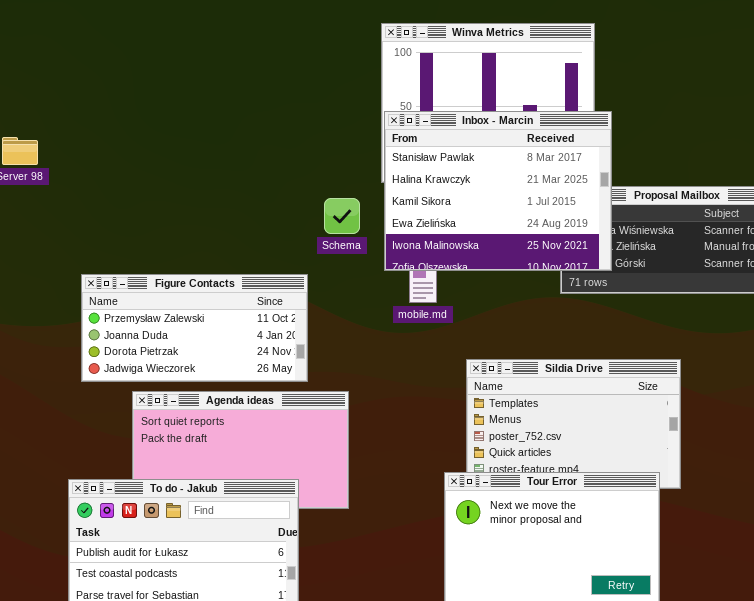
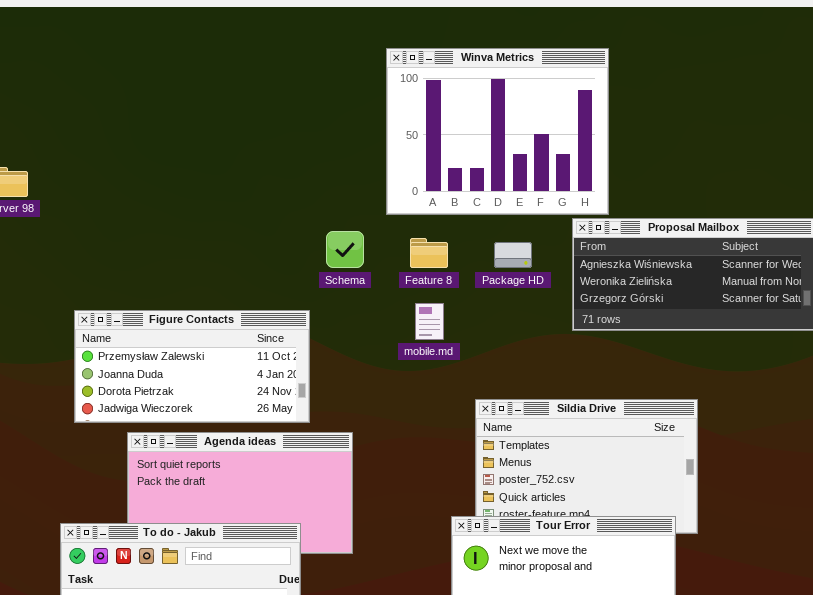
Inbox - Marcin: [384,111,612,271] -> none, closed

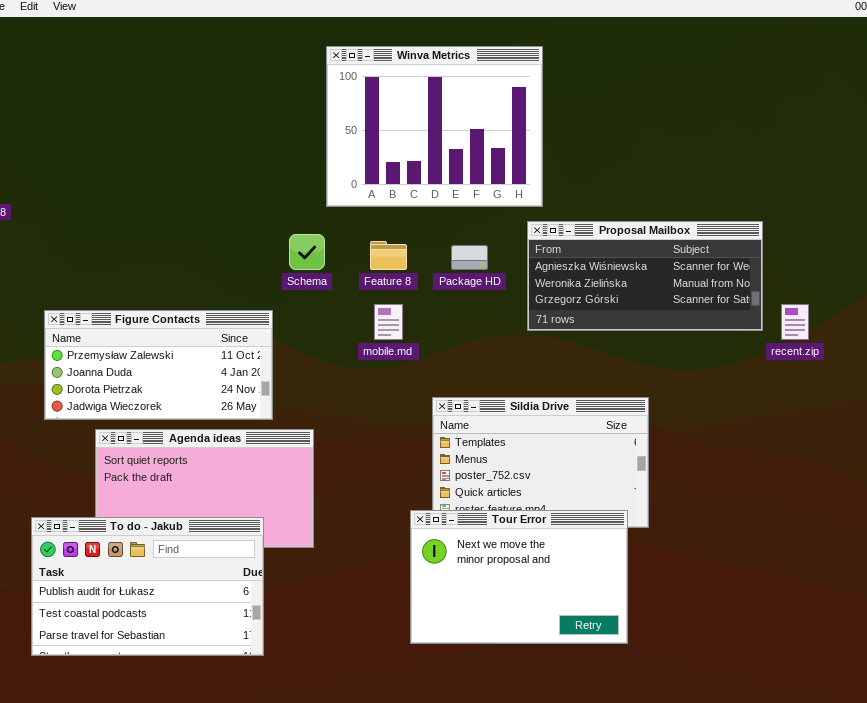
Winva Metrics: [386,48,609,215] -> [326,46,543,207], moved

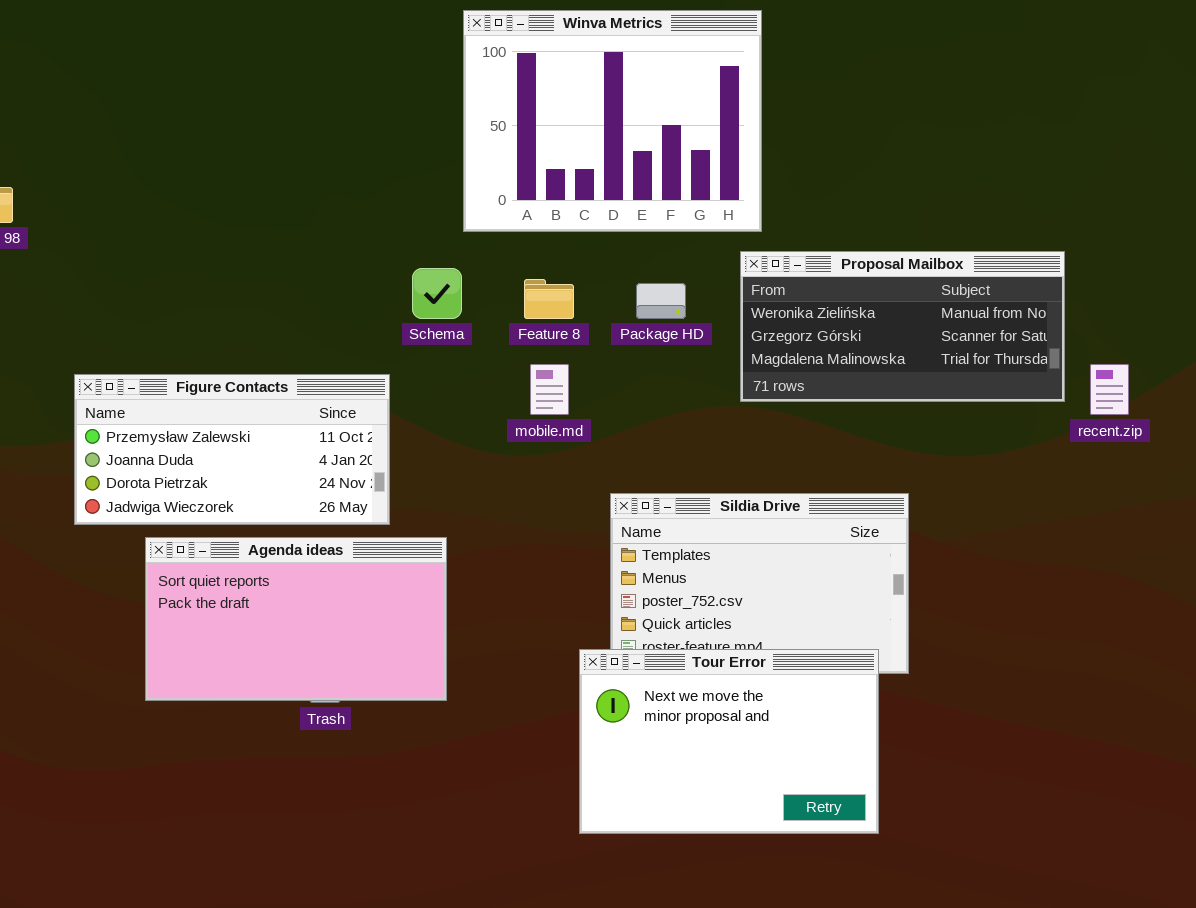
Proposal Mailbox: [527,221,763,331] -> [740,251,1065,402], scrolled down 1 row
To do - Jakub: [31,517,264,656] -> none, closed

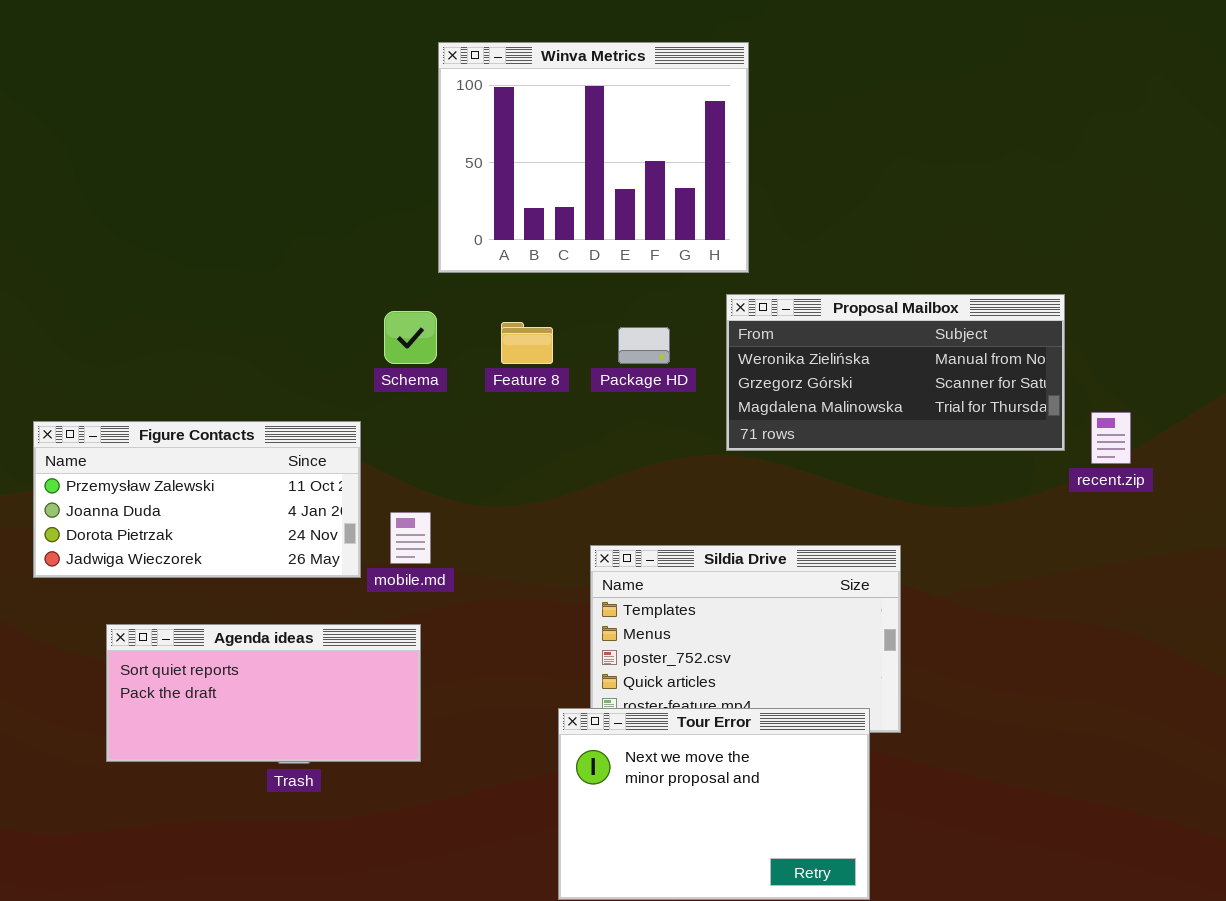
mobile.md: [530,364,569,415] -> [390,512,431,564], moved
Agenda ideas: [145,537,447,701] -> [106,624,421,762], resized

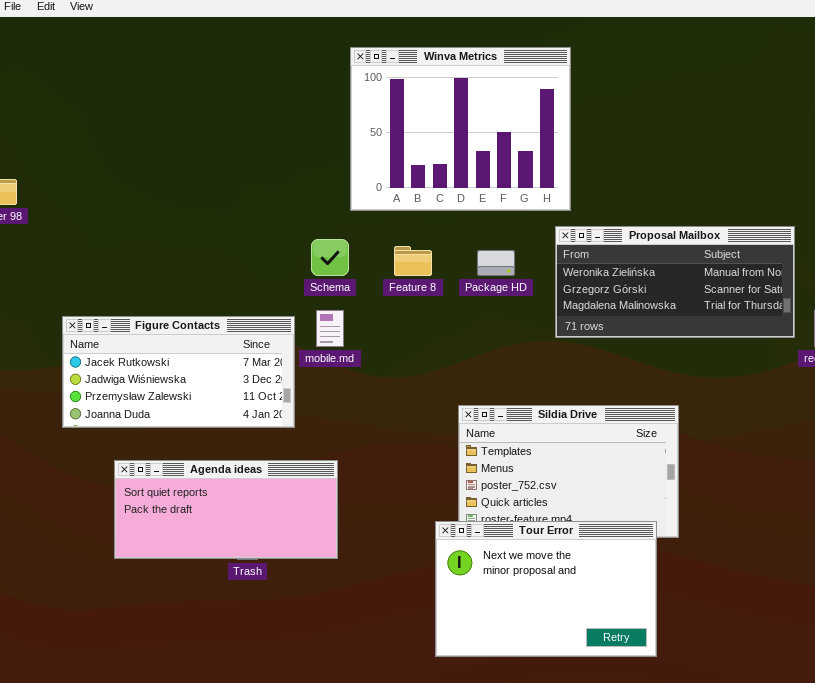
Figure Contacts: [33,421,361,578] -> [62,316,295,428], scrolled up 2 rows
mobile.md: [390,512,431,564] -> [316,310,344,347], moved

